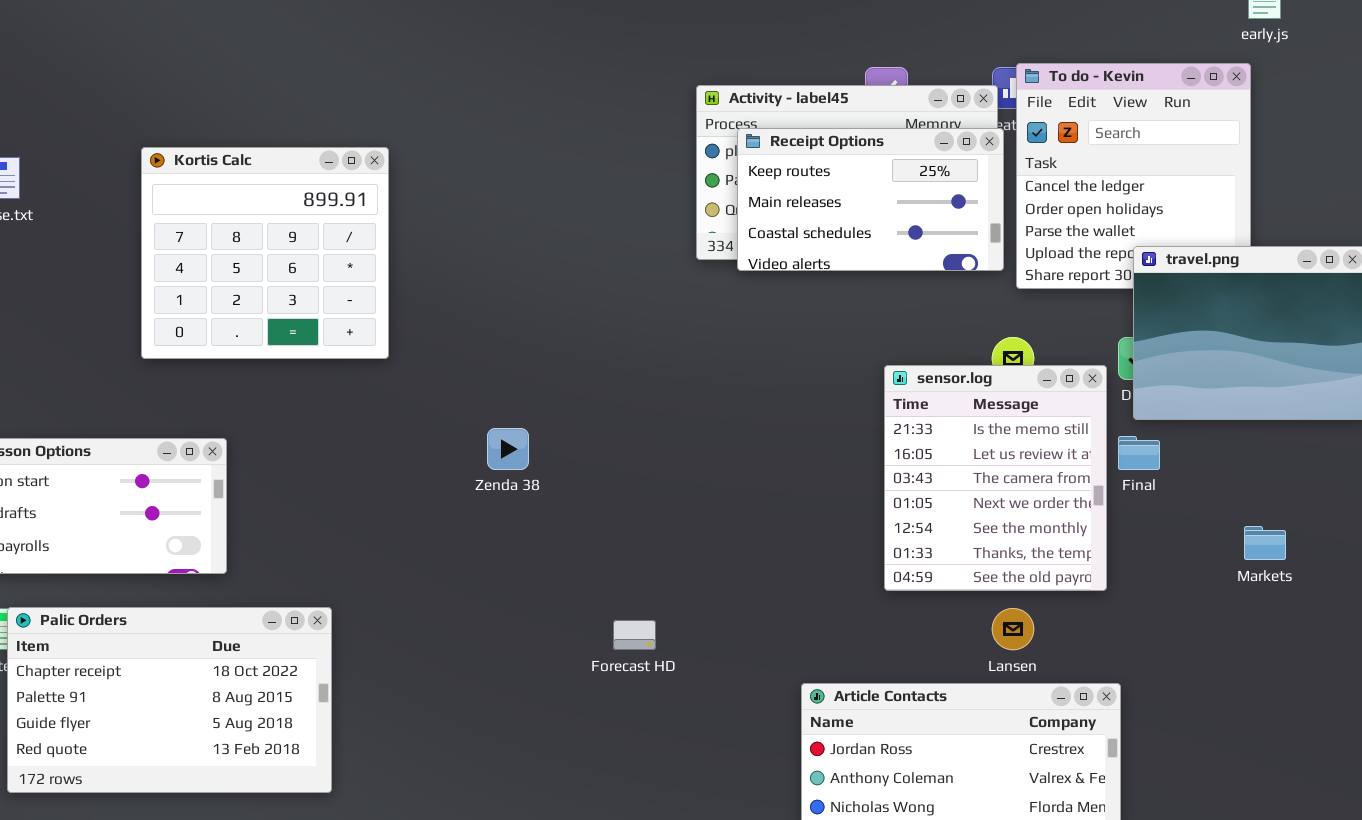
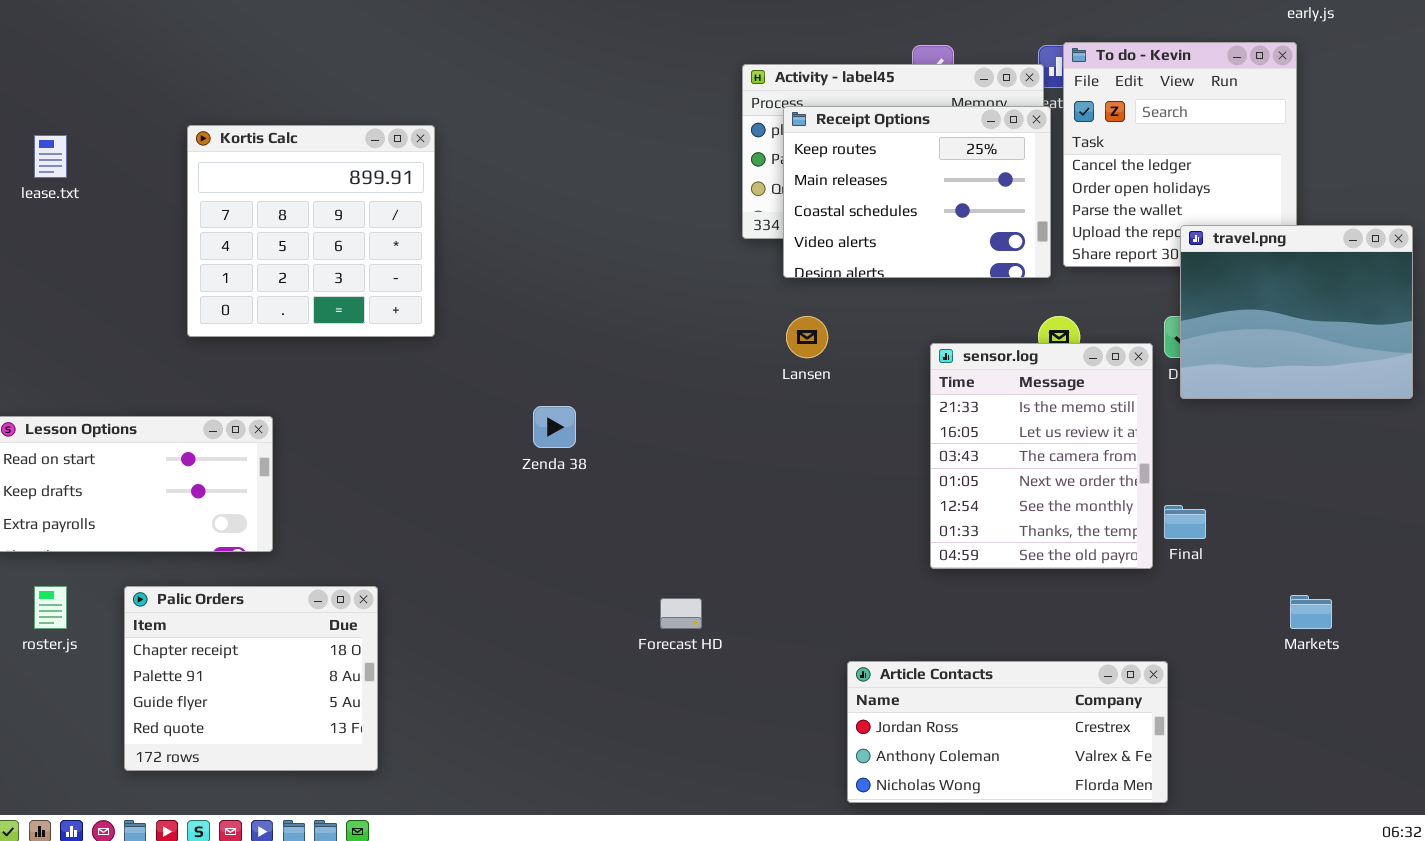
Receipt Options: [737,128,1004,271] -> [783,106,1051,278], resized
Final: [1118,436,1160,470] -> [1164,505,1206,539], moved
Markets: [1244,526,1286,560] -> [1290,595,1332,629], moved
Palic Orders: [7,607,332,793] -> [124,586,378,771], resized
Lansen: [992,608,1034,650] -> [786,316,828,358], moved

